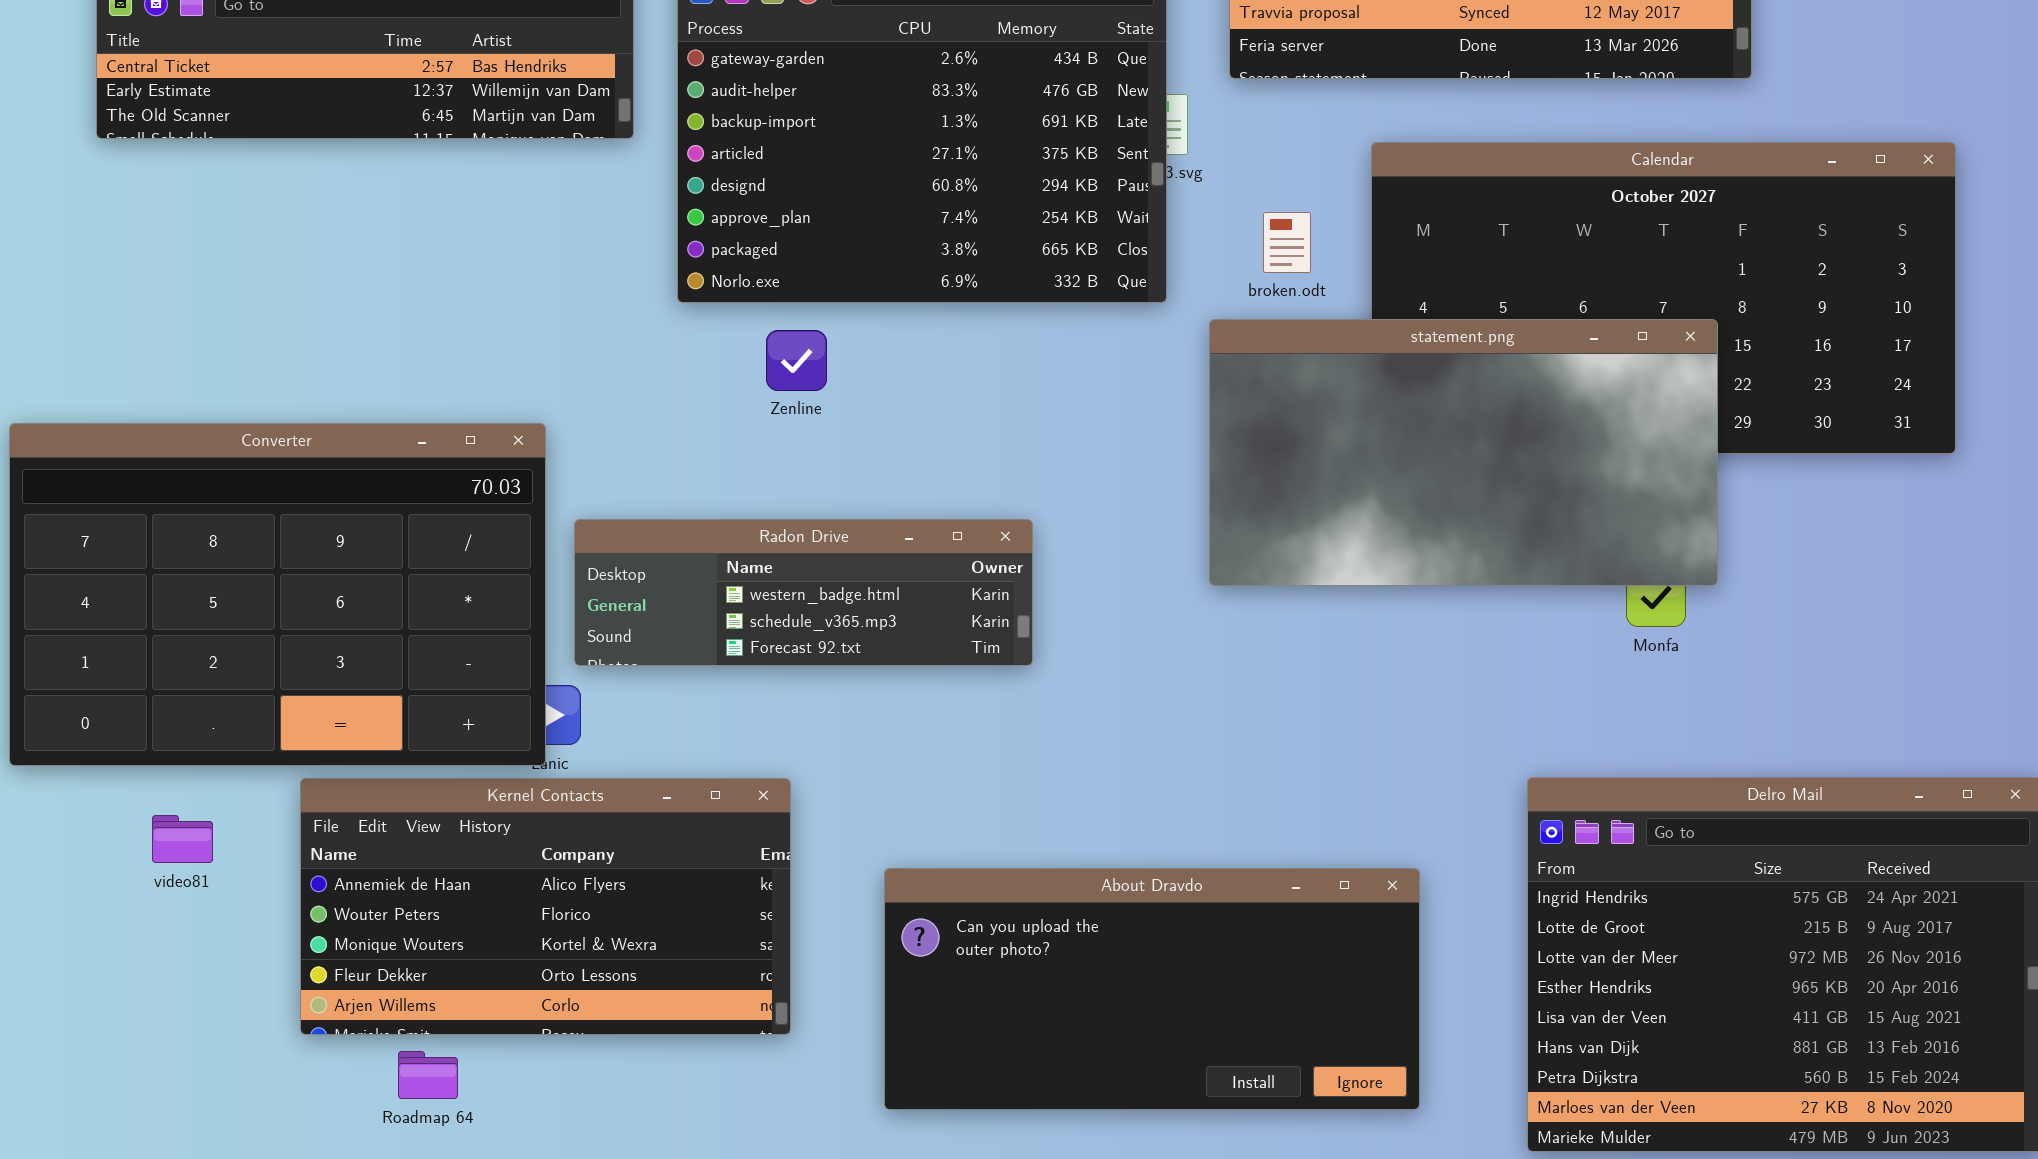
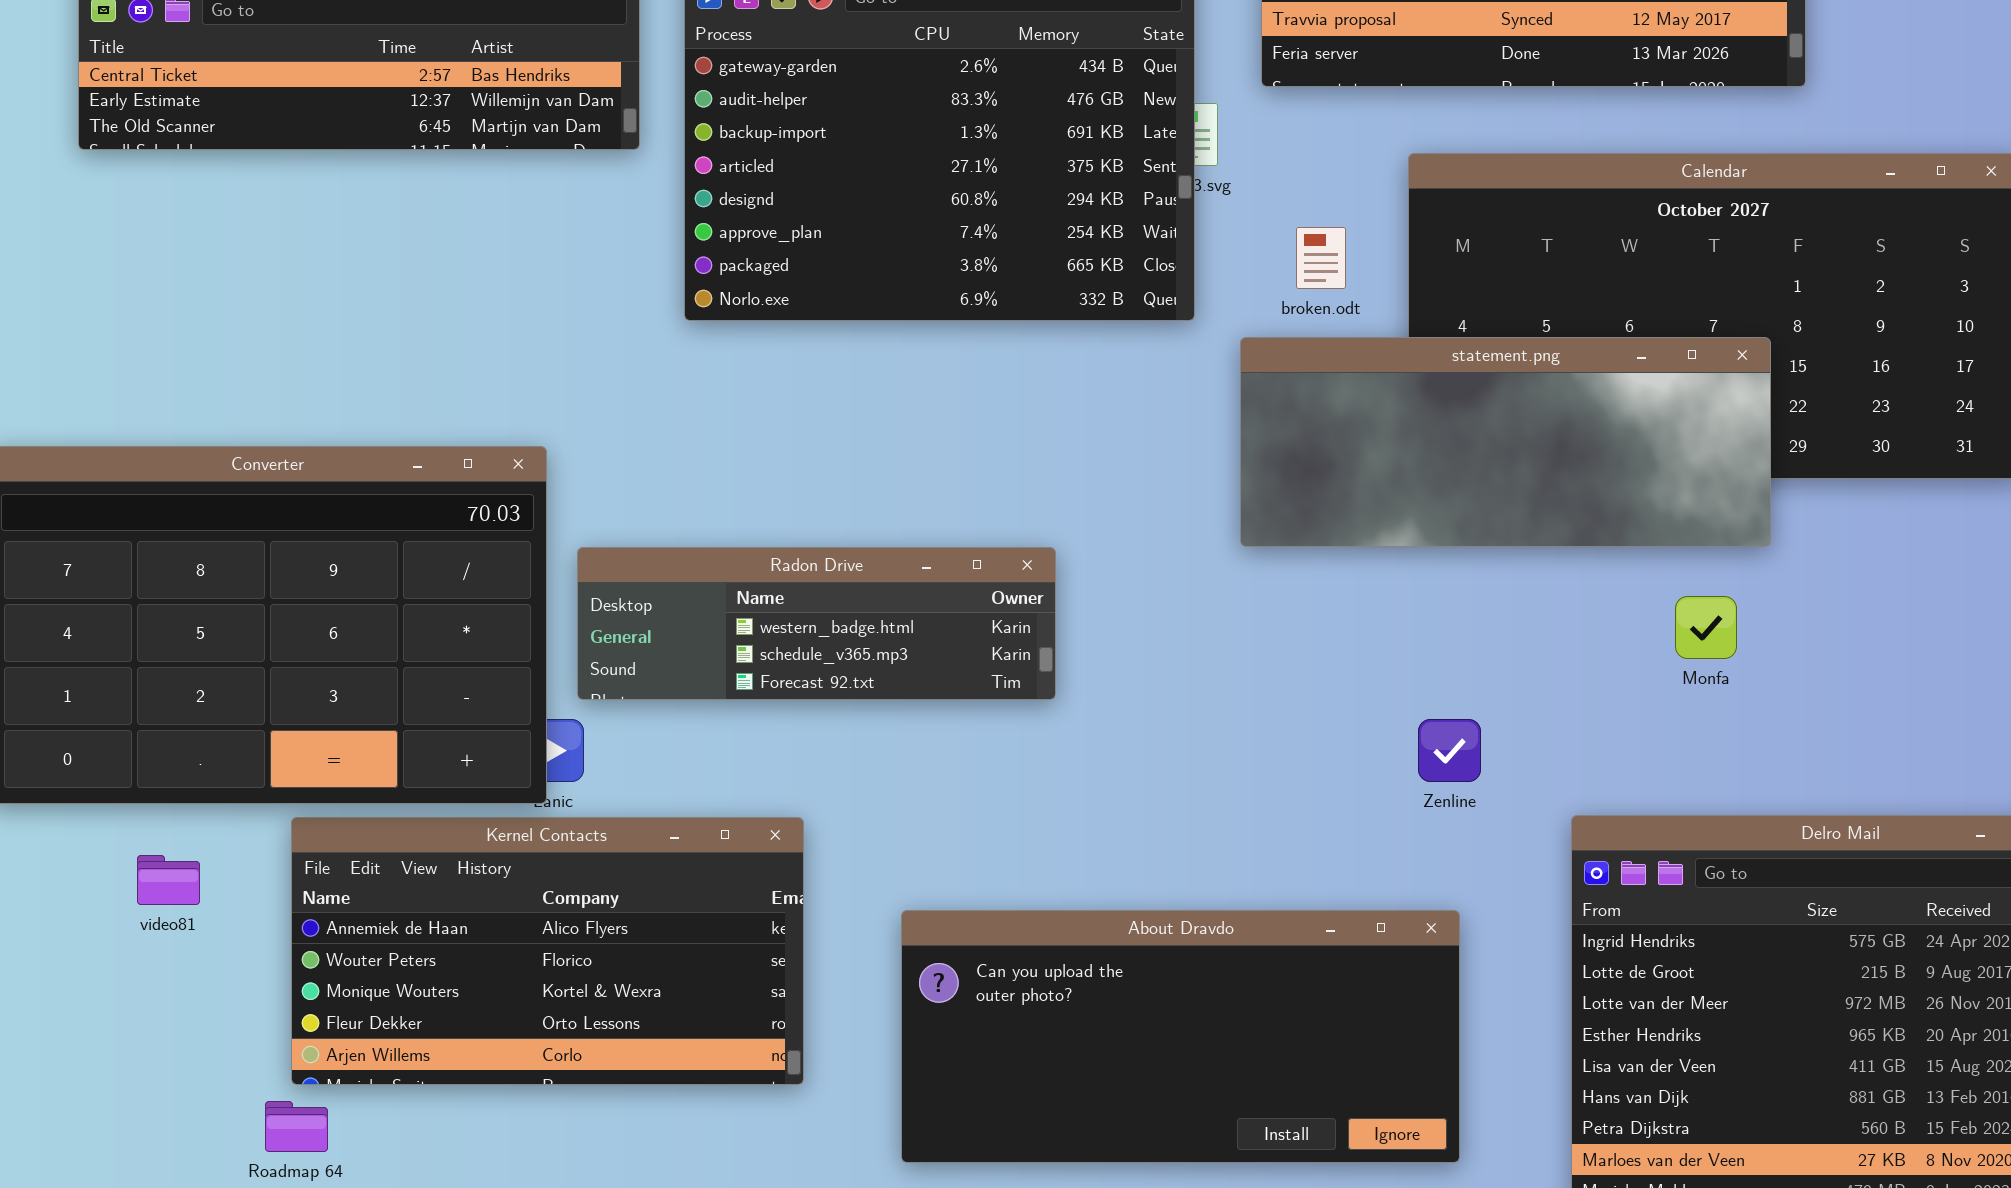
statement.png: [1209,319,1718,586] -> [1240,337,1771,547], resized
Zenline: [766,330,827,391] -> [1418,719,1481,782], moved
Roadmap 64: [398,1051,458,1099] -> [265,1101,328,1152], moved

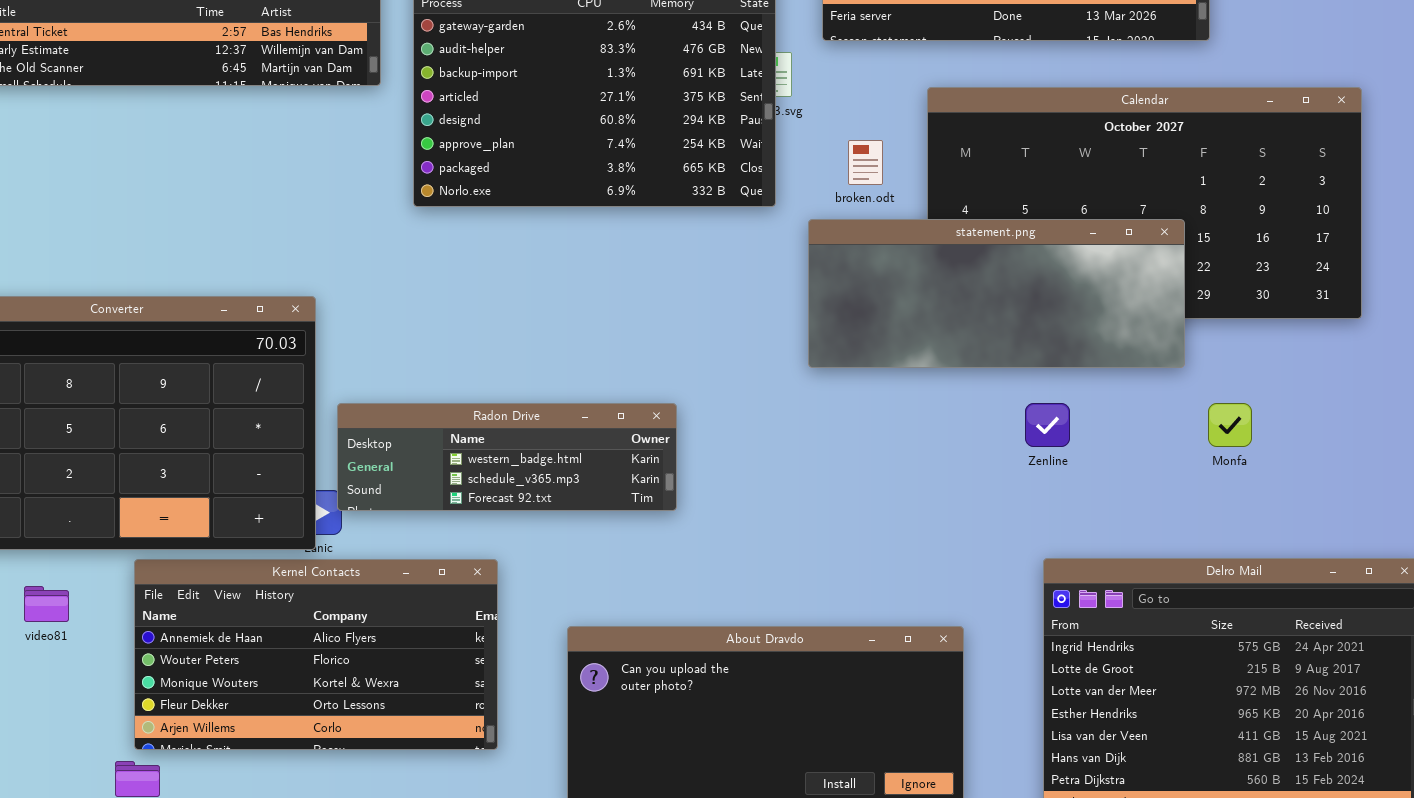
Radon Drive: [577,547,1056,700] -> [337,403,677,511], moved
Monfa: [1675,596,1737,659] -> [1208,403,1252,447], moved
Zenline: [1418,719,1481,782] -> [1025,403,1070,447], moved

